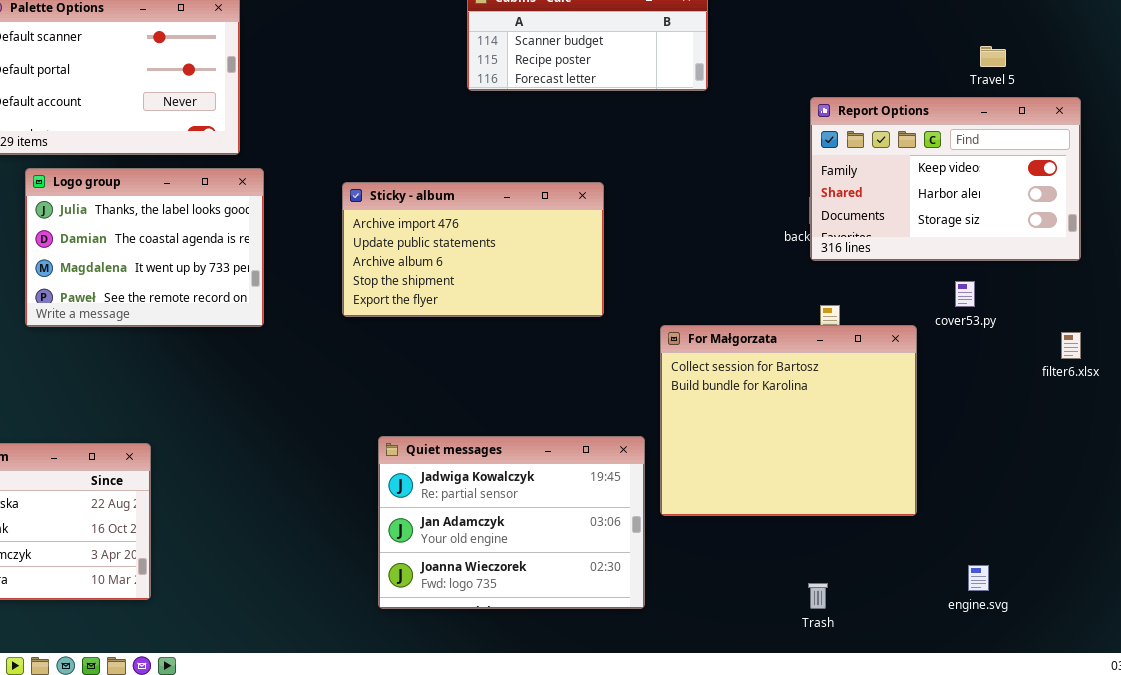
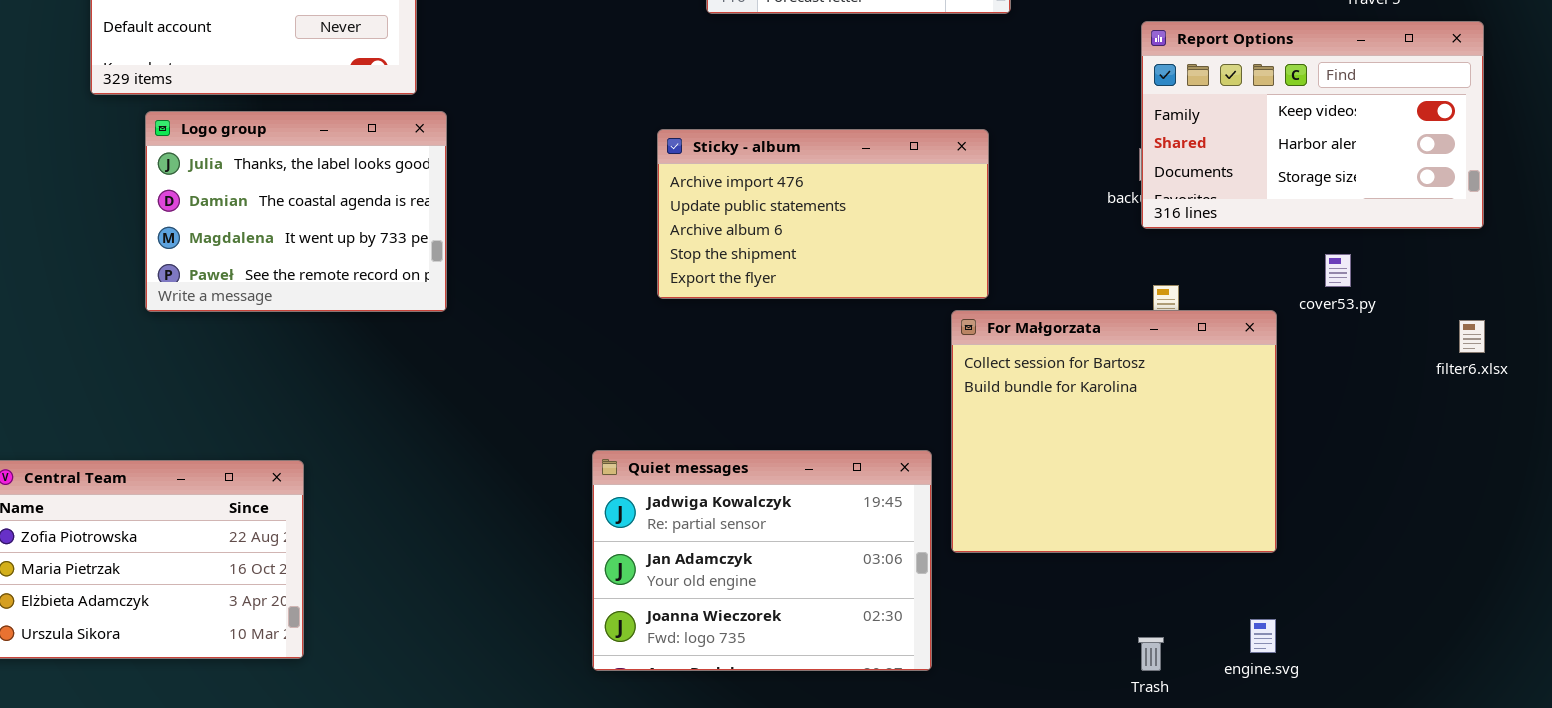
Sticky - album: [342,182,604,317] -> [657,129,989,299], moved
engine.svg: [968,565,989,591] -> [1250,619,1276,653], moved

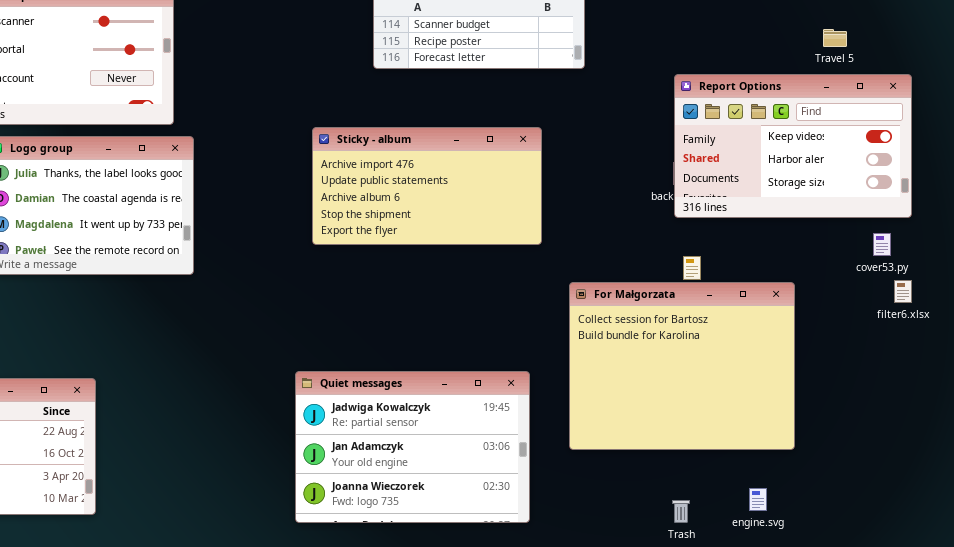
Sticky - album: [657,129,989,299] -> [312,127,542,245], moved
cover53.py: [1325,254,1351,287] -> [873,233,891,256], moved
For Małgorzata: [951,310,1277,553] -> [569,282,795,450], moved

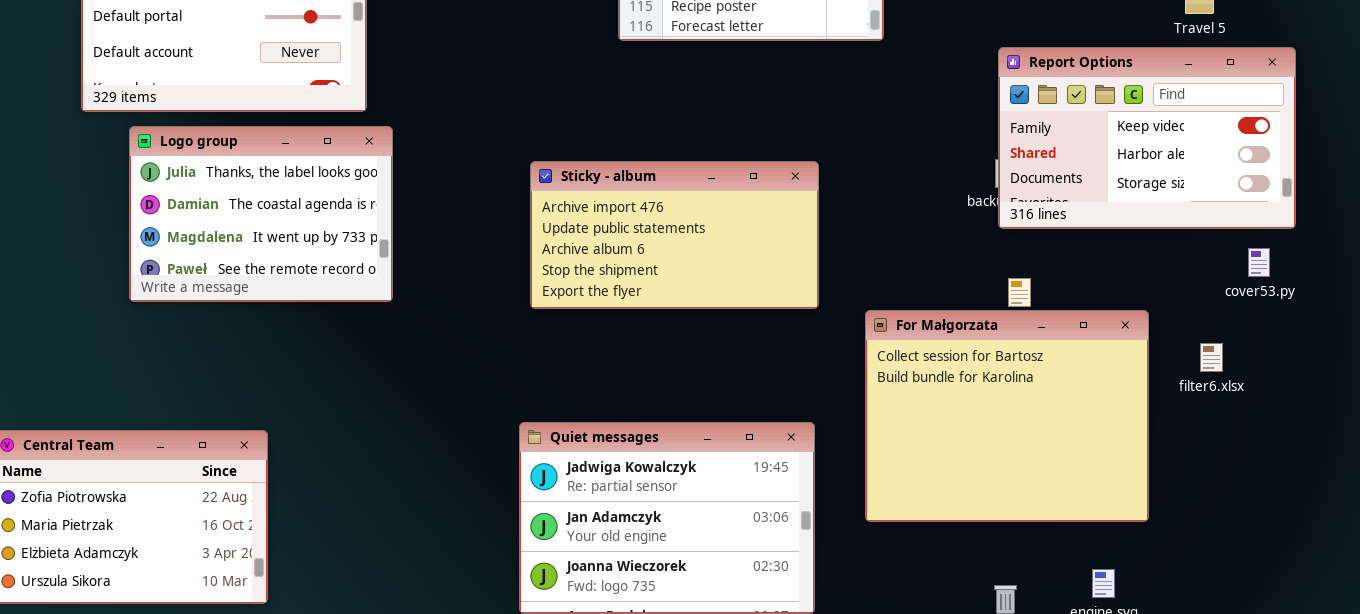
Sticky - album: [312,127,542,245] -> [530,161,819,309], moved
filter6.xlsx: [894,280,912,303] -> [1200,343,1223,372], moved

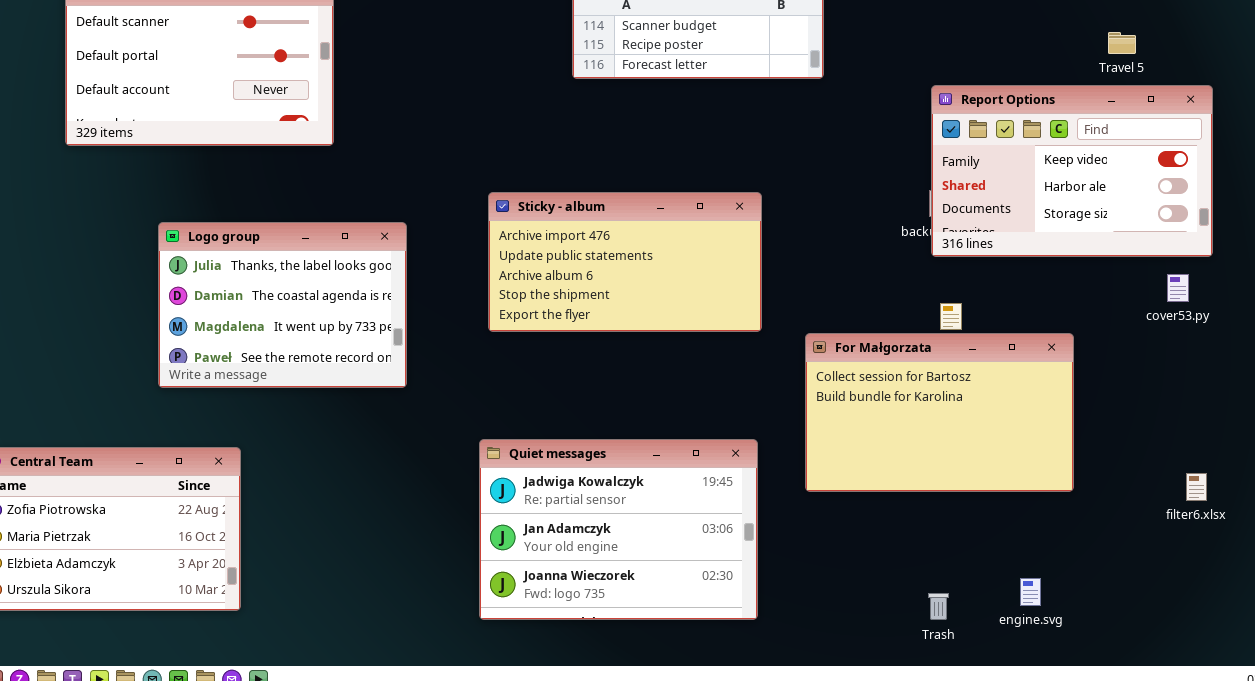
Logo group: [129,126,393,302] -> [158,222,407,388], moved
For Małgorzata: [865,310,1149,522] -> [805,333,1074,492], resized
filter6.xlsx: [1200,343,1223,372] -> [1186,473,1207,501], moved

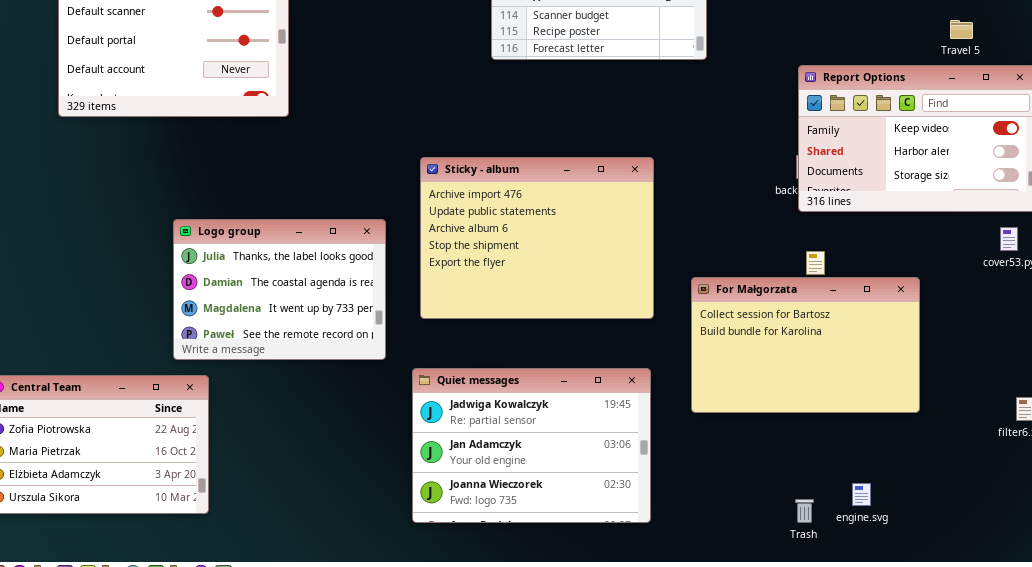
Sticky - album: [488,192,762,332] -> [420,157,654,319], resized
Logo group: [158,222,407,388] -> [173,219,386,360], moved
engine.svg: [1020,578,1041,606] -> [852,483,871,506], moved

